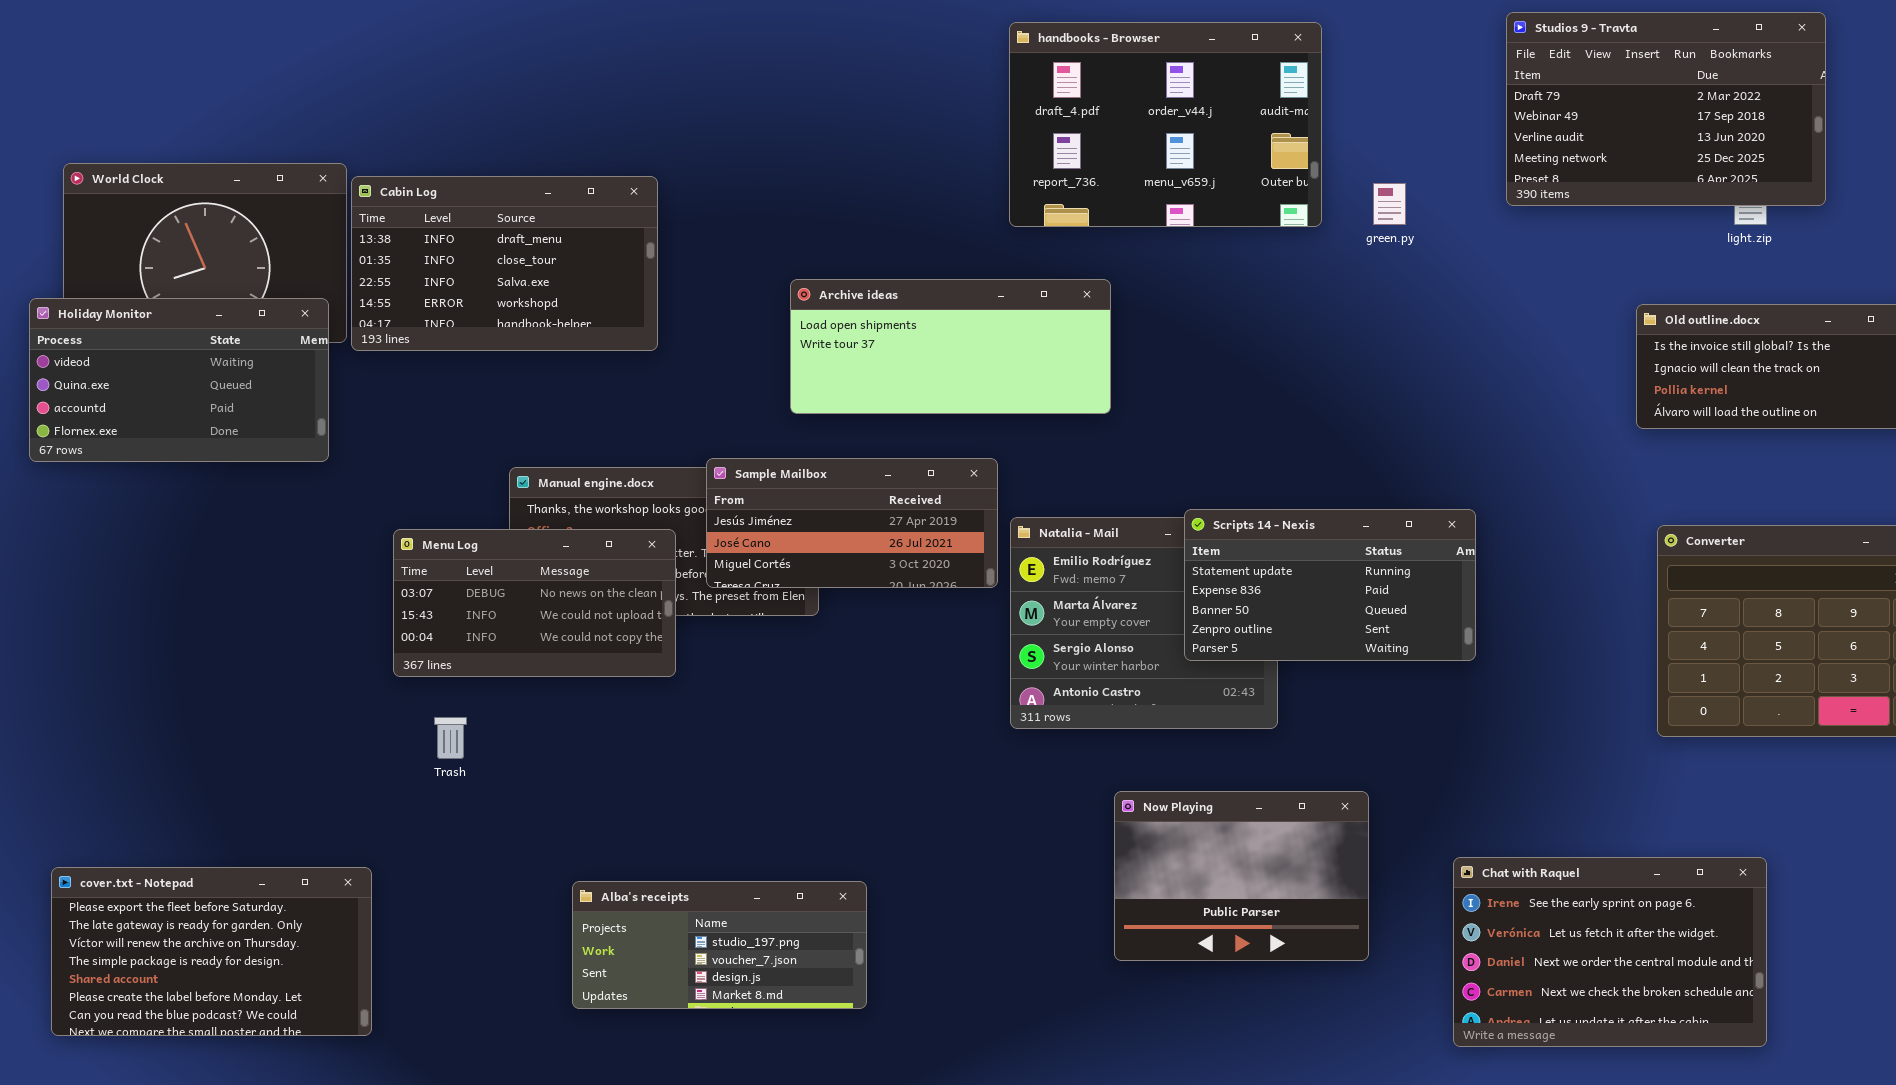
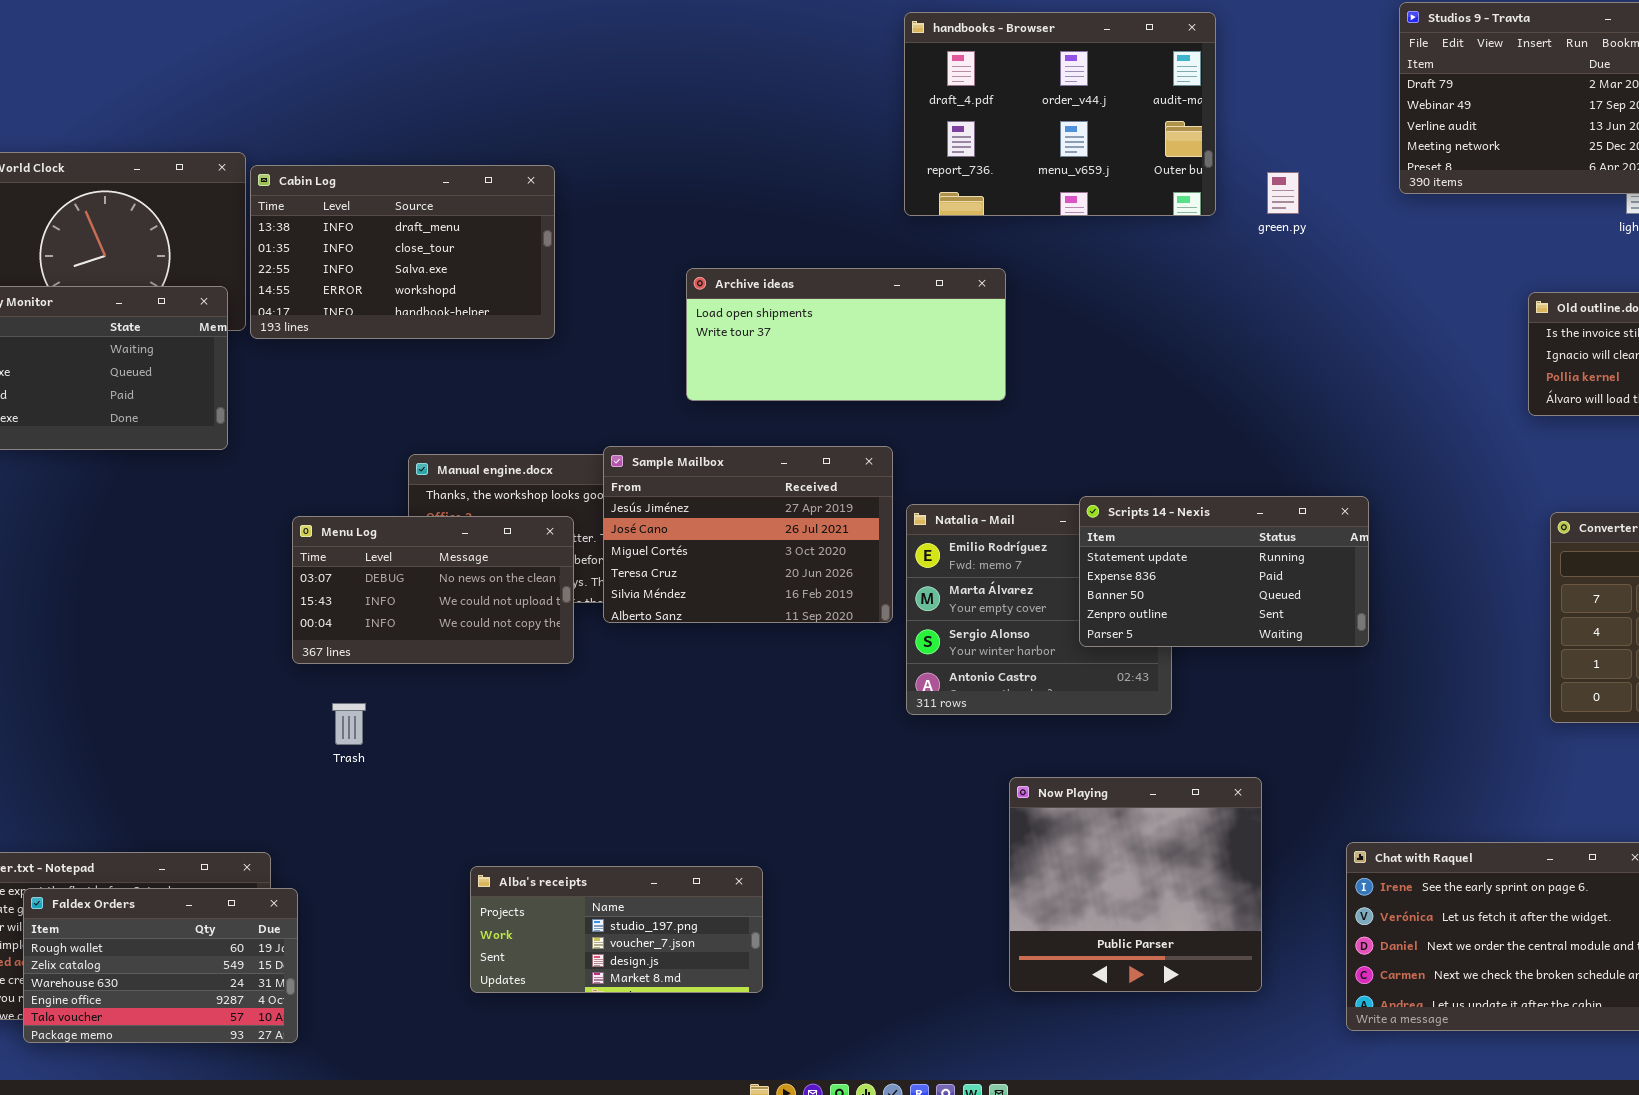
Sample Mailbox: [706,458,998,588] -> [603,446,893,623], resized
Now Playing: [1114,791,1369,961] -> [1009,777,1262,992], resized
Faldex Orders: none -> [23,888,298,1043], opened

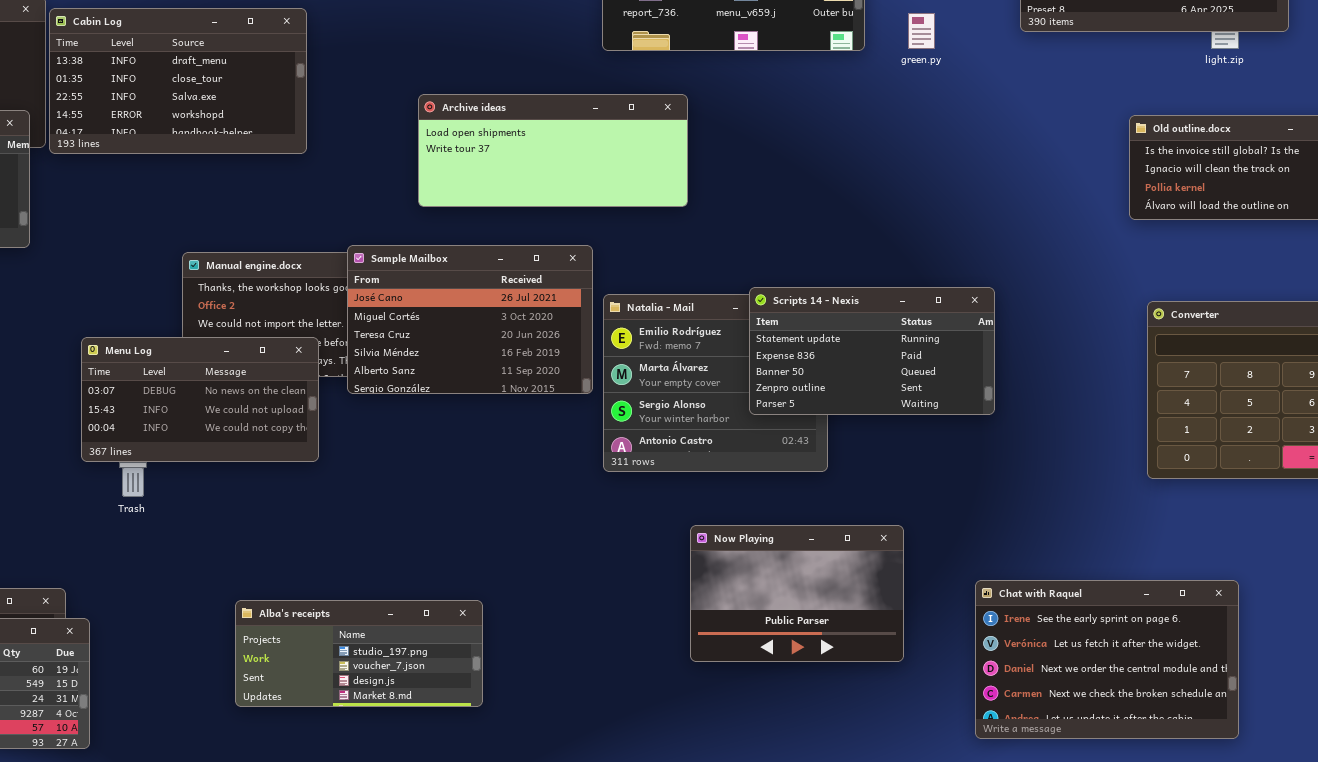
Sample Mailbox: [603,446,893,623] -> [347,245,593,394], scrolled down 1 row
Menu Log: [292,516,574,664] -> [81,337,319,462], moved
Now Playing: [1009,777,1262,992] -> [690,525,904,662], resized

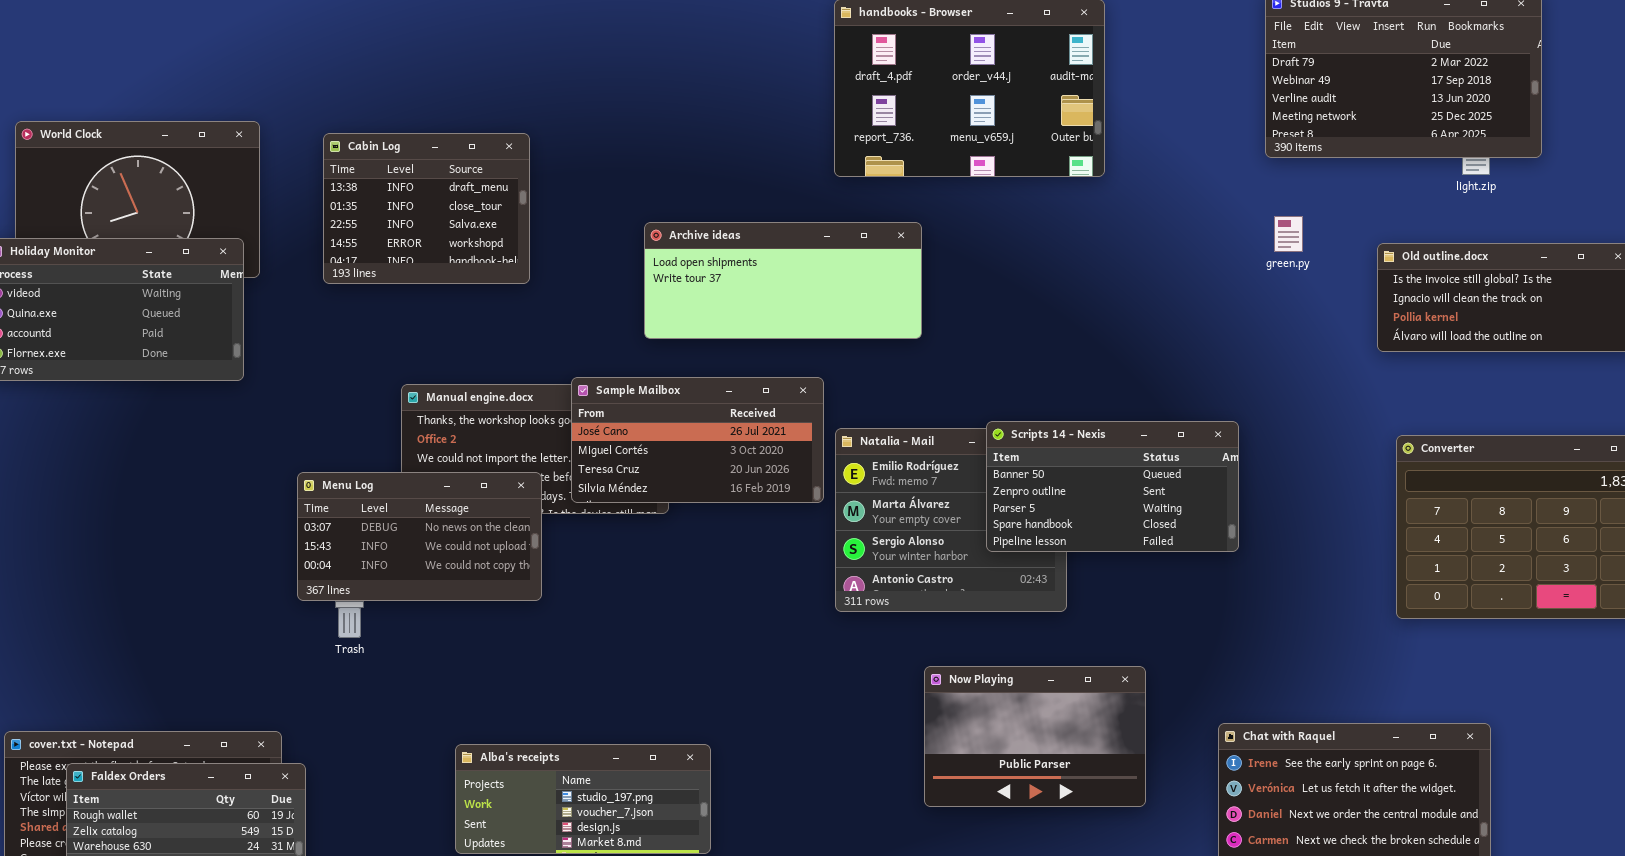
Cabin Log: [49,8,307,154] -> [323,133,530,284], resized
green.py: [908,13,935,49] -> [1274,216,1303,252], moved
Sample Mailbox: [347,245,593,394] -> [571,377,824,503], resized
Scripts 14 - Nexis: [749,287,995,415] -> [986,421,1239,552], scrolled down 2 rows

